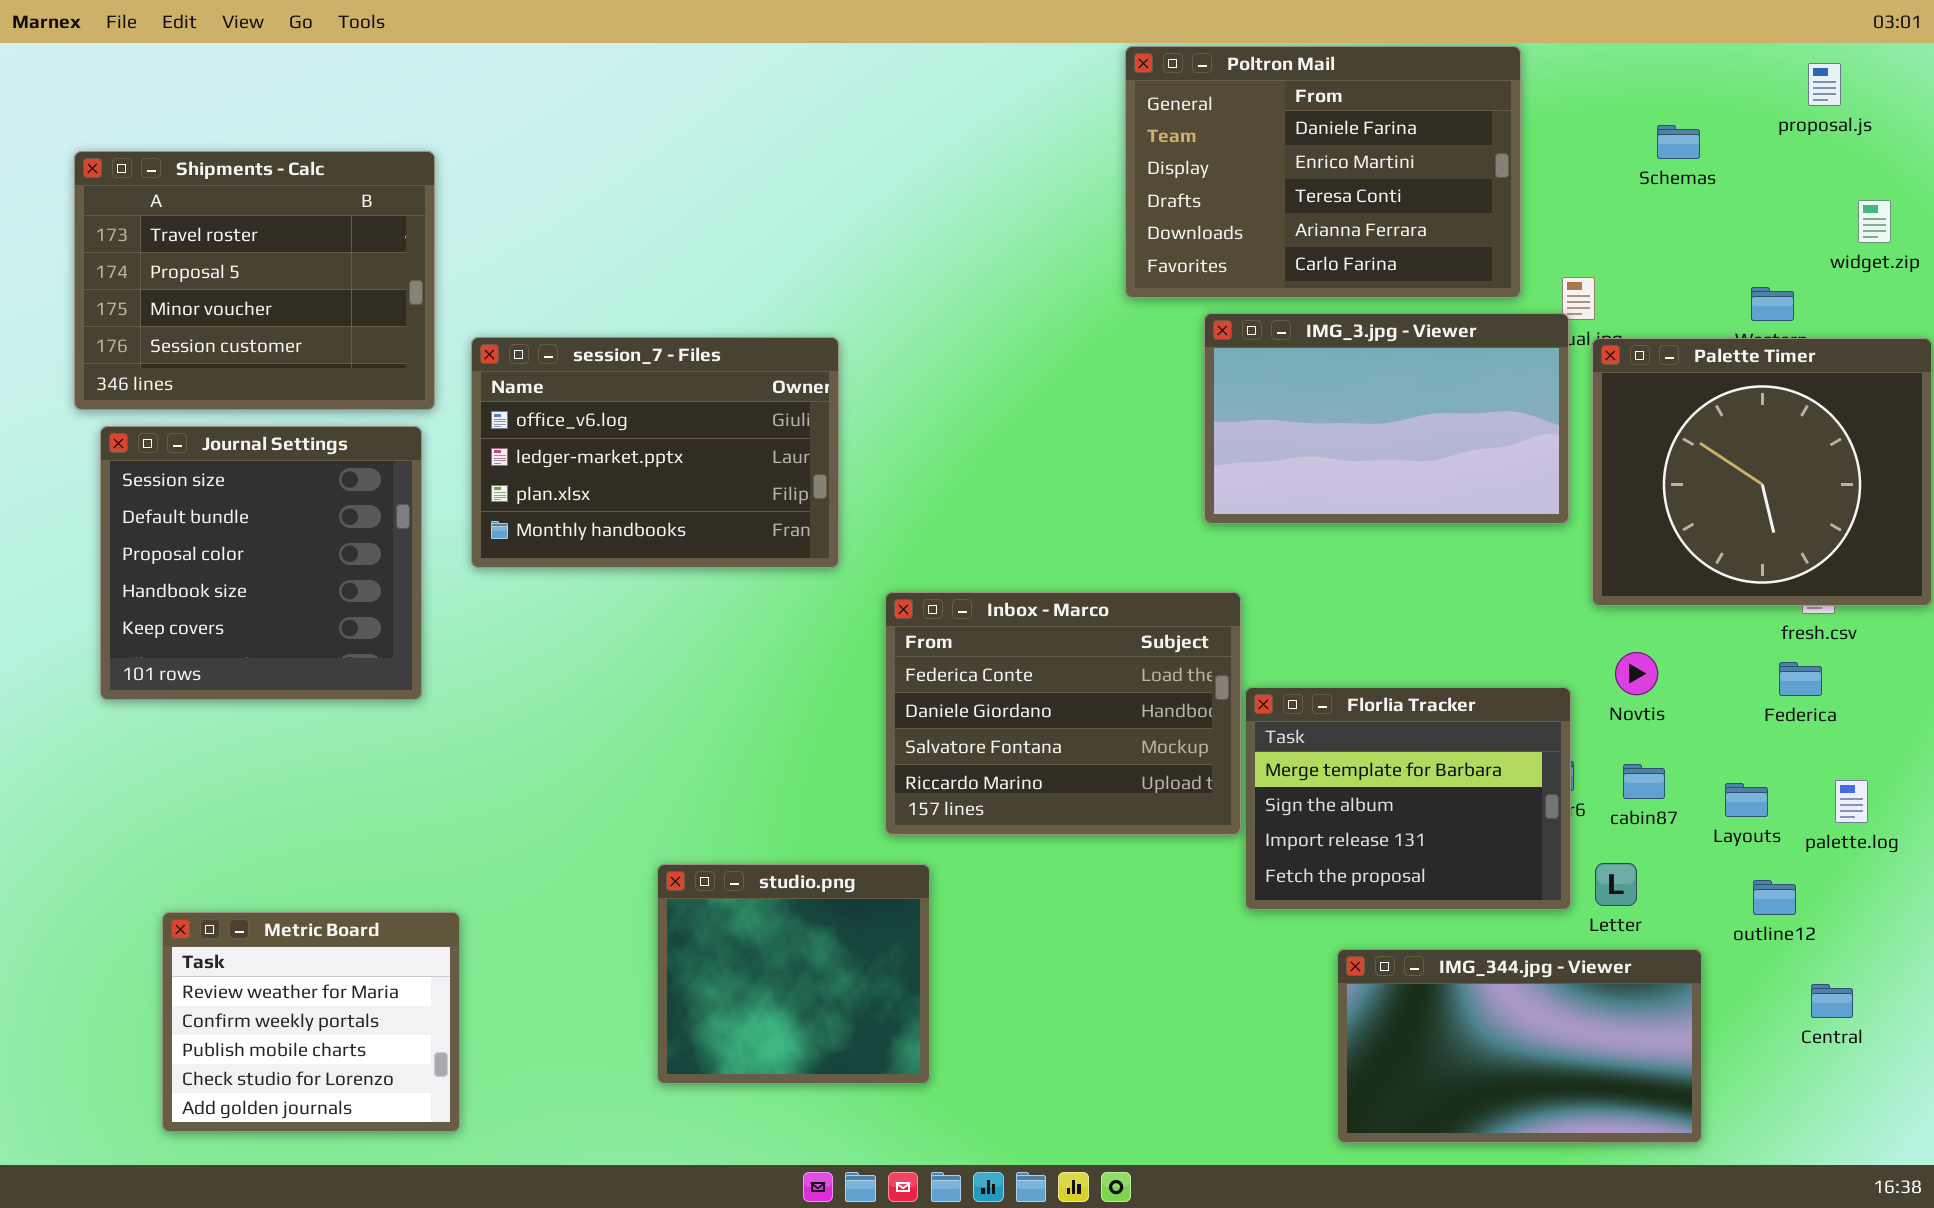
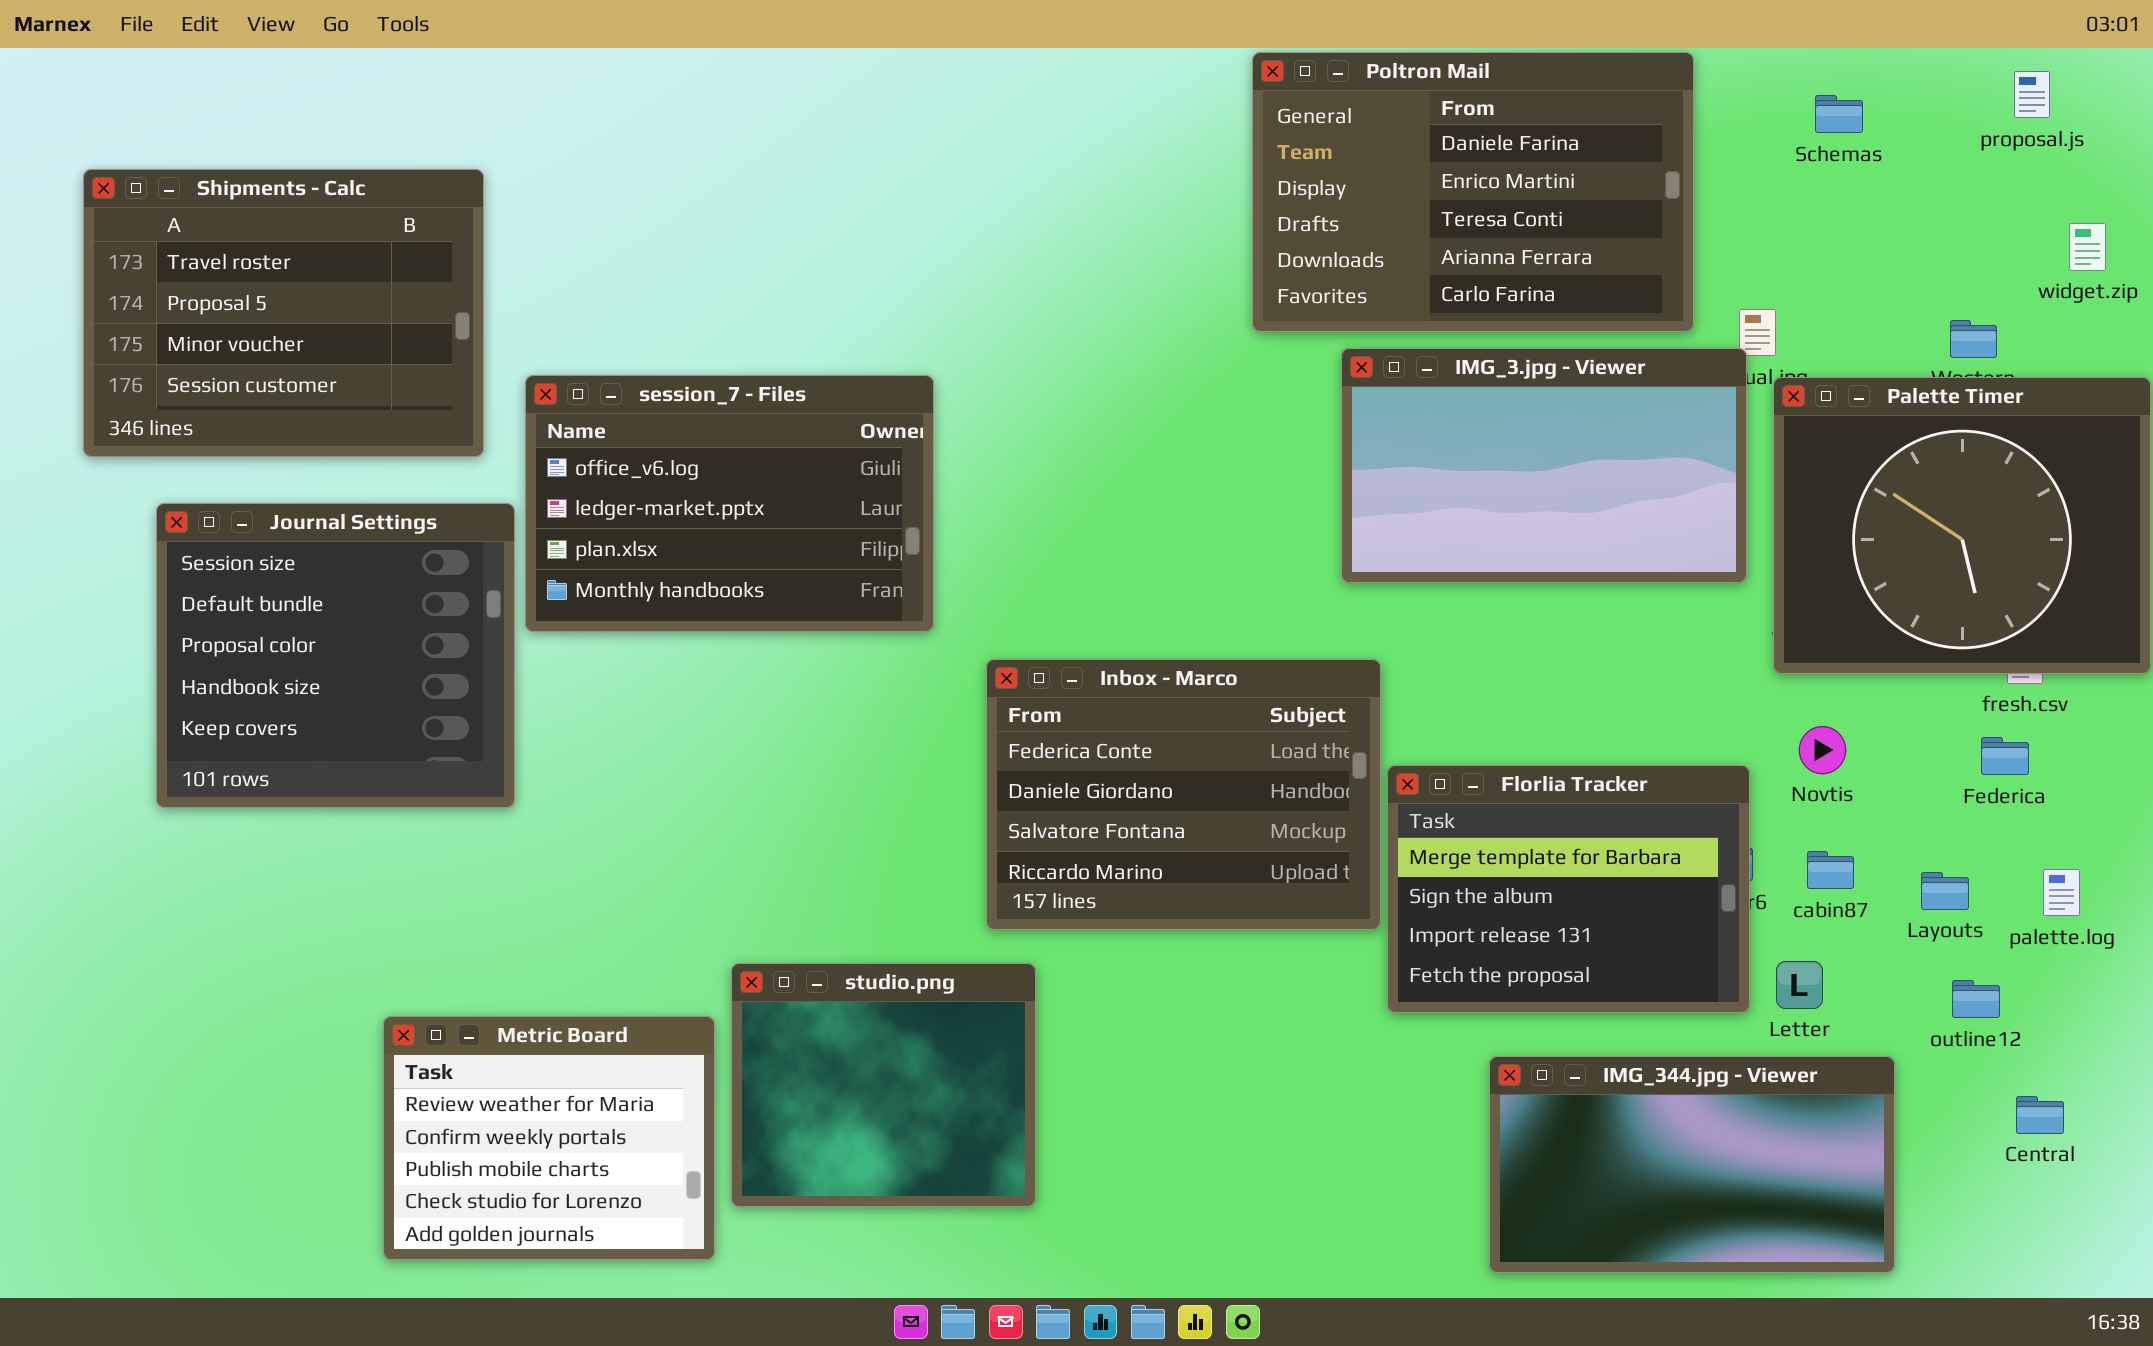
Schemas: [1657,125,1700,159] -> [1815,95,1863,133], moved
Journal Settings: [100,426,422,700] -> [156,503,515,808], moved
Metric Board: [162,912,460,1132] -> [383,1016,715,1260], moved

